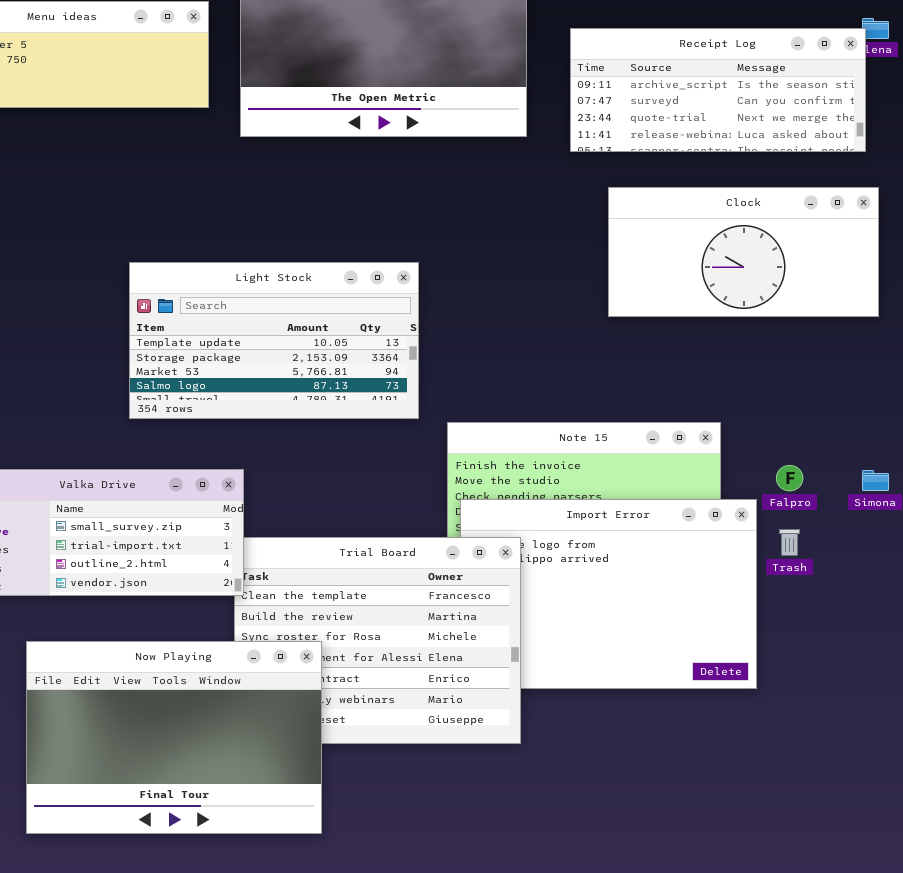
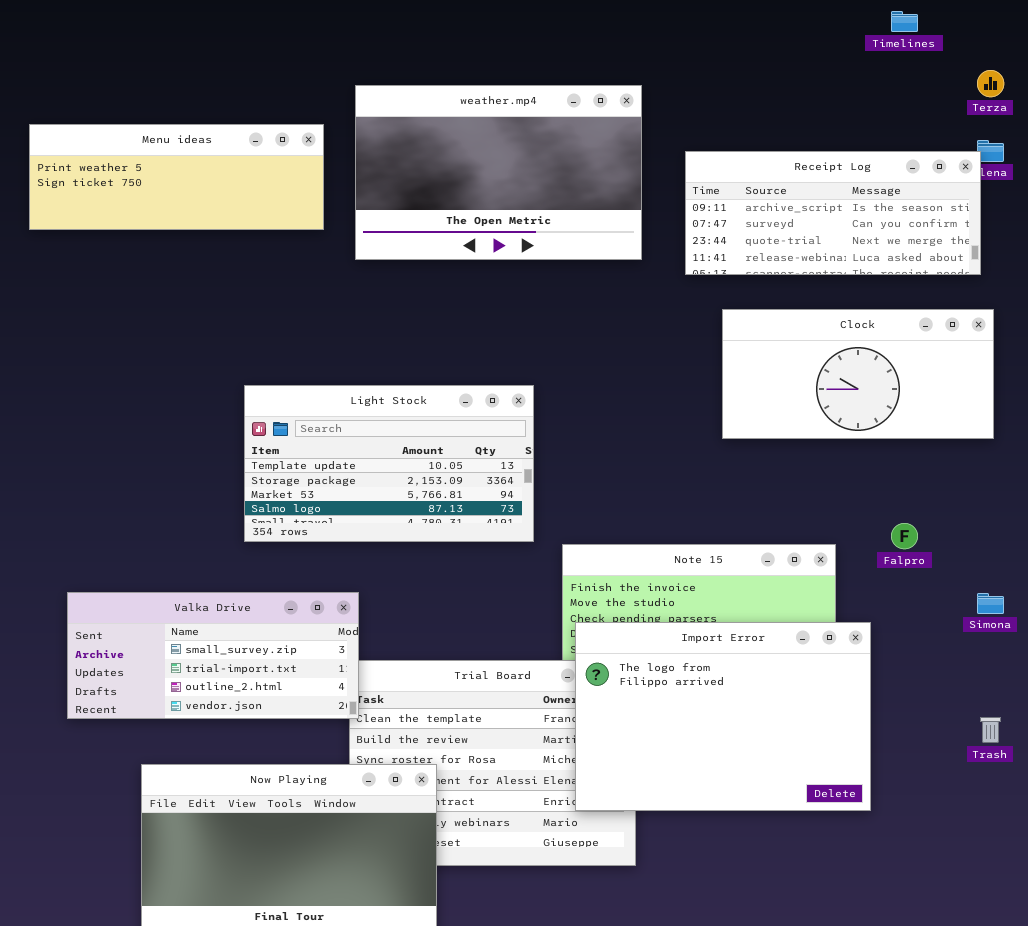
Falpro: [776,465,803,491] -> [891,523,918,549], moved
Import Error: [460,499,757,689] -> [575,622,871,811], raised
Trash: [779,529,800,556] -> [980,717,1001,743], moved

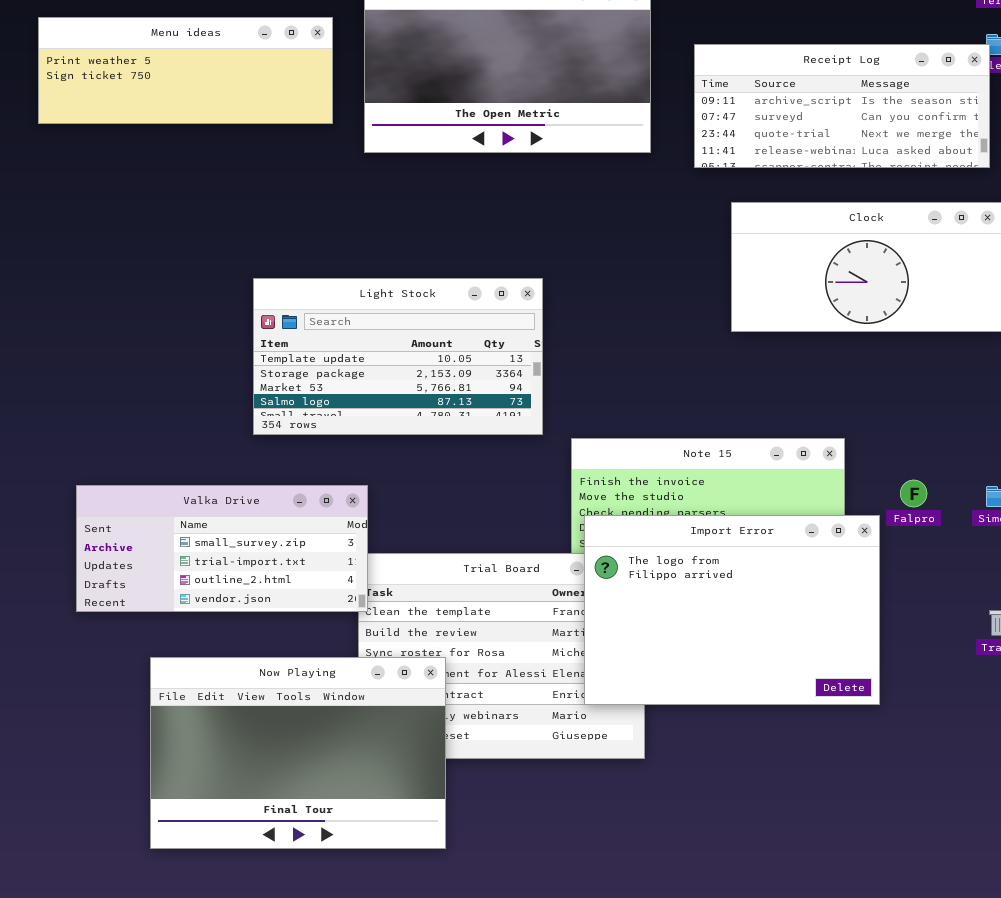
Falpro: [891,523,918,549] -> [900,480,927,507], moved

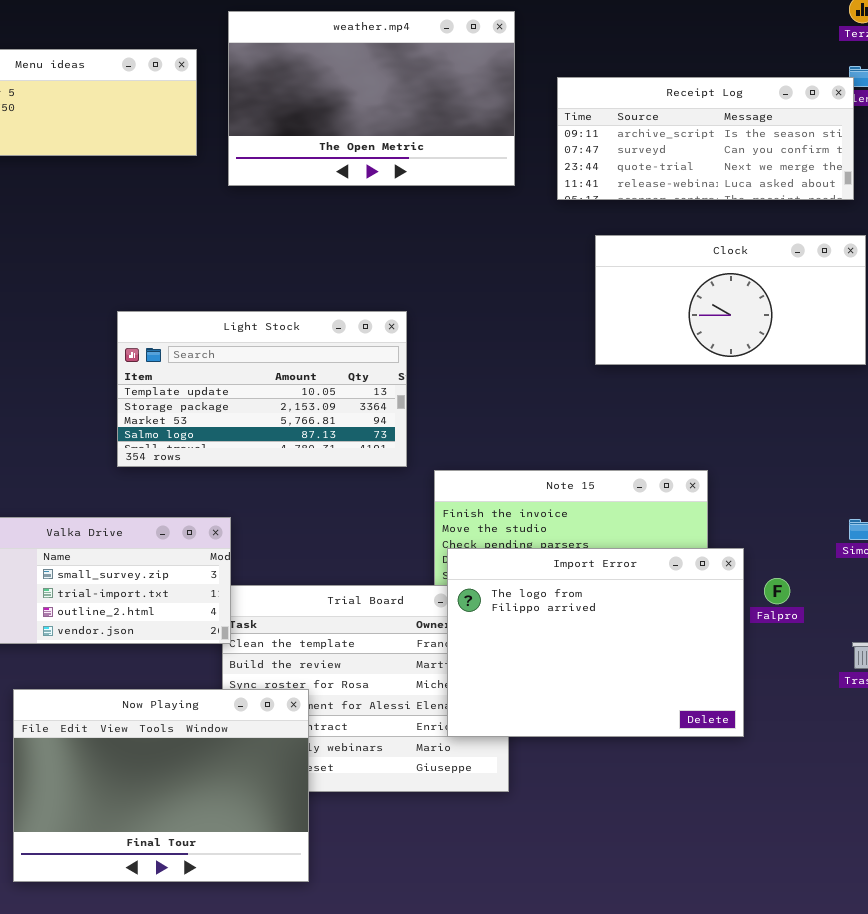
Falpro: [900,480,927,507] -> [764,578,790,604], moved

